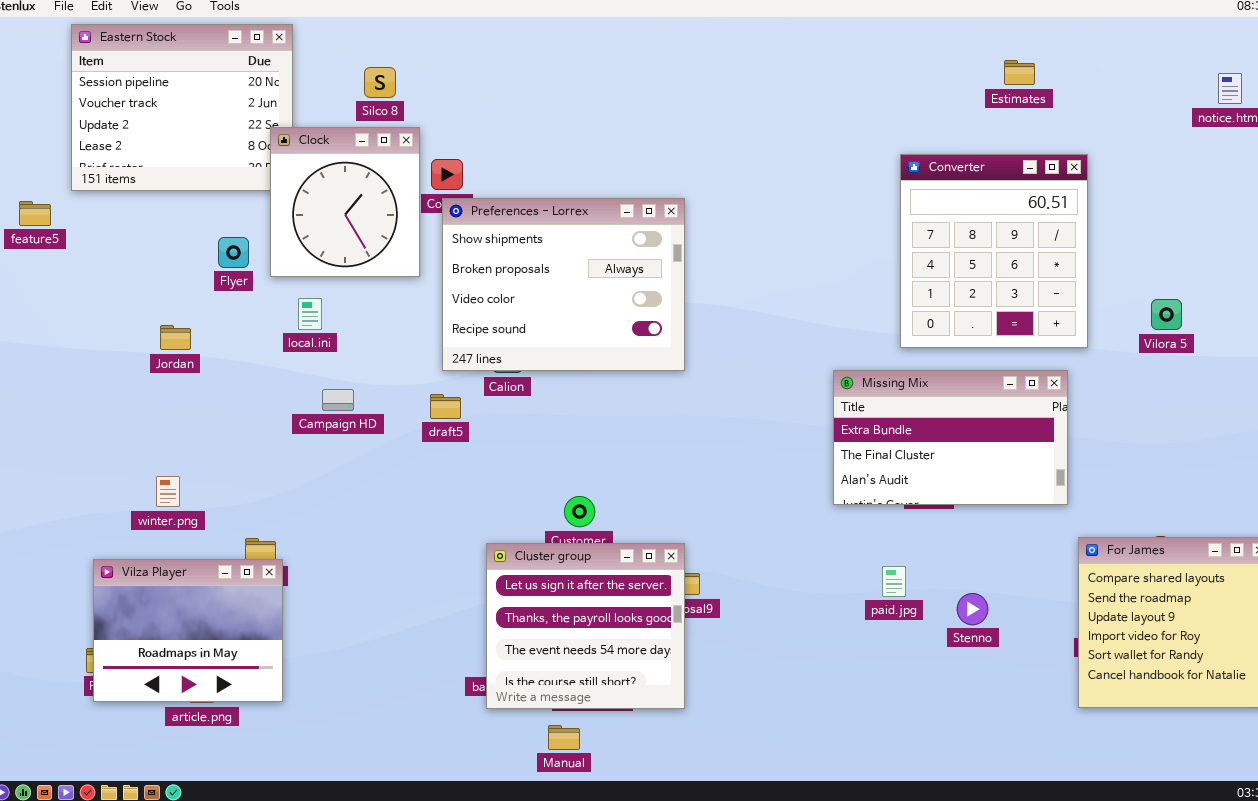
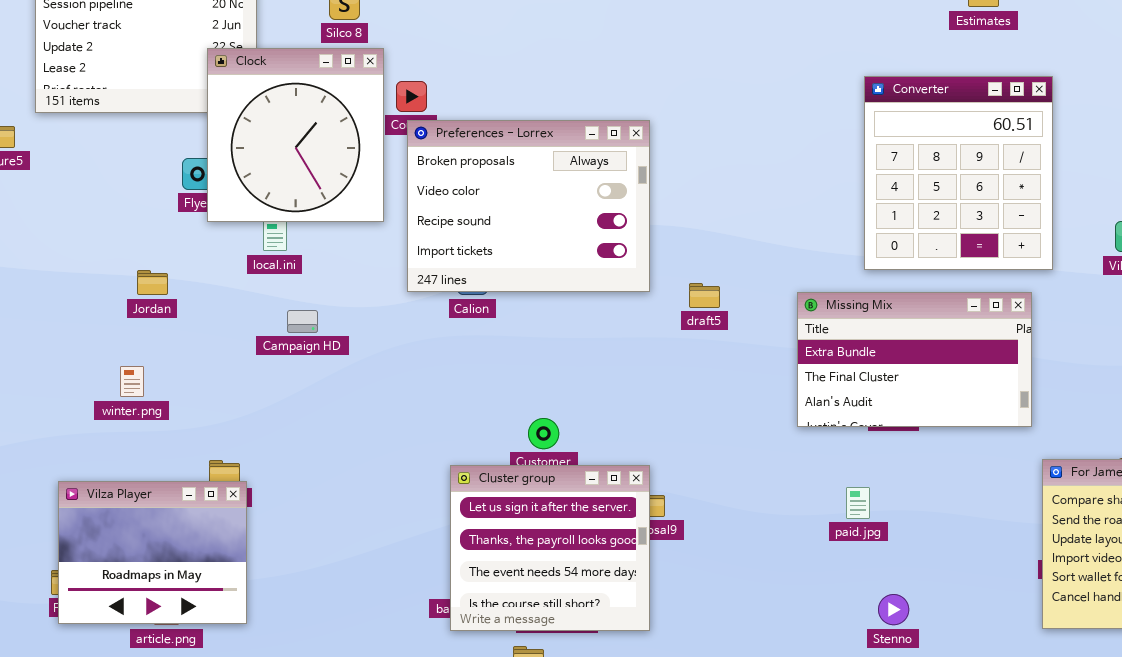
Clock: [270,127,420,277] -> [207,48,384,222], resized
Preferences - Lorrex: [442,198,685,371] -> [407,120,650,292], scrolled down 1 row
Jordan: [160,325,191,350] -> [137,270,168,295], moved
draft5: [430,394,461,419] -> [689,283,720,308], moved
winter.png: [156,476,180,507] -> [120,366,144,397], moved
Stenno: [957,593,988,625] -> [878,594,909,625], moved

